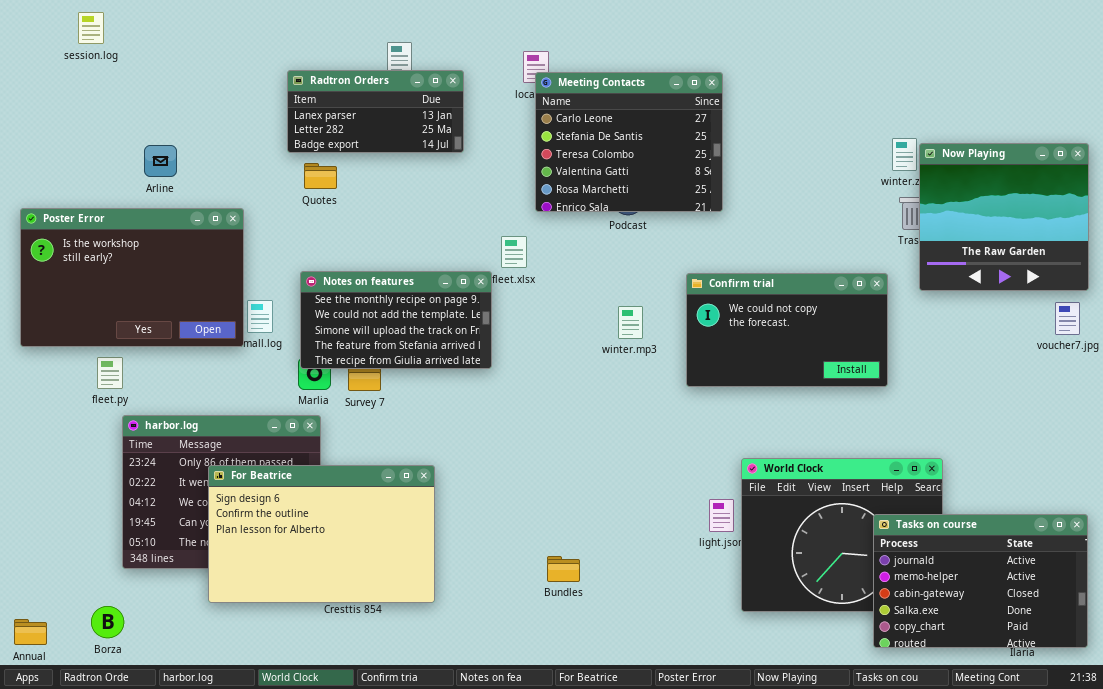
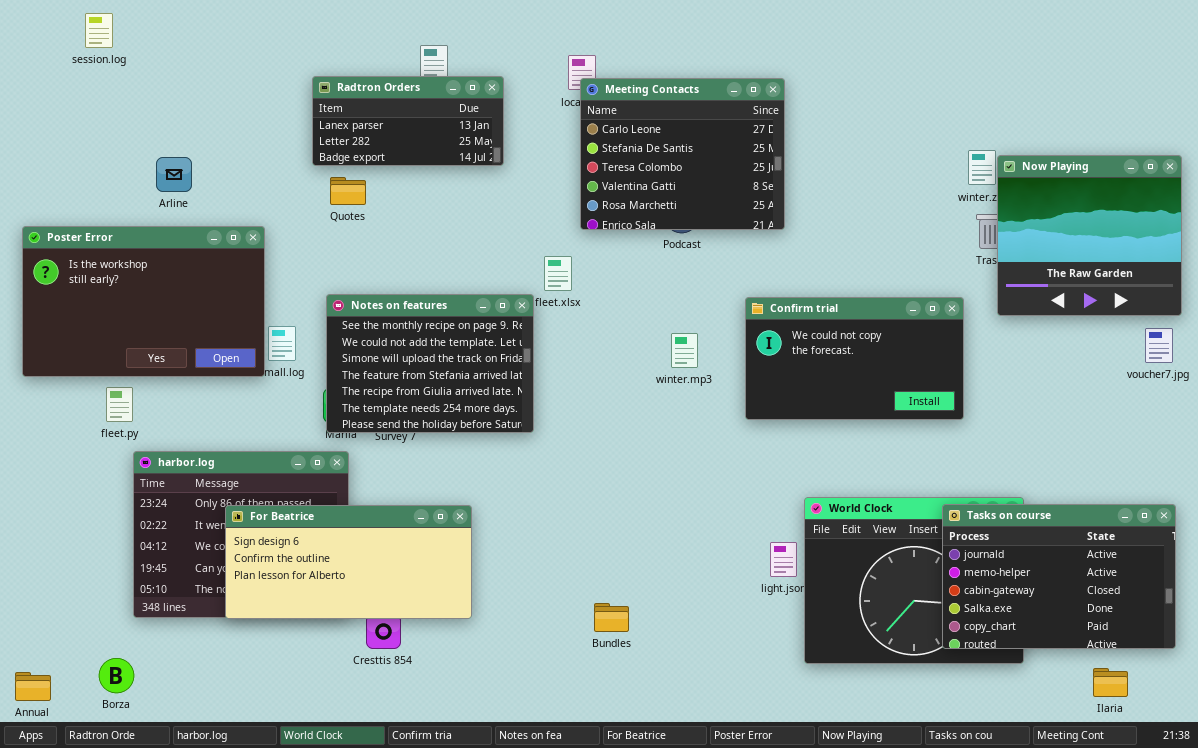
Notes on features: [300,271,492,369] -> [326,294,534,433], resized
For Beatrice: [208,465,435,603] -> [225,505,472,619], resized
Tasks on course: [873,514,1088,648] -> [942,504,1176,649], moved

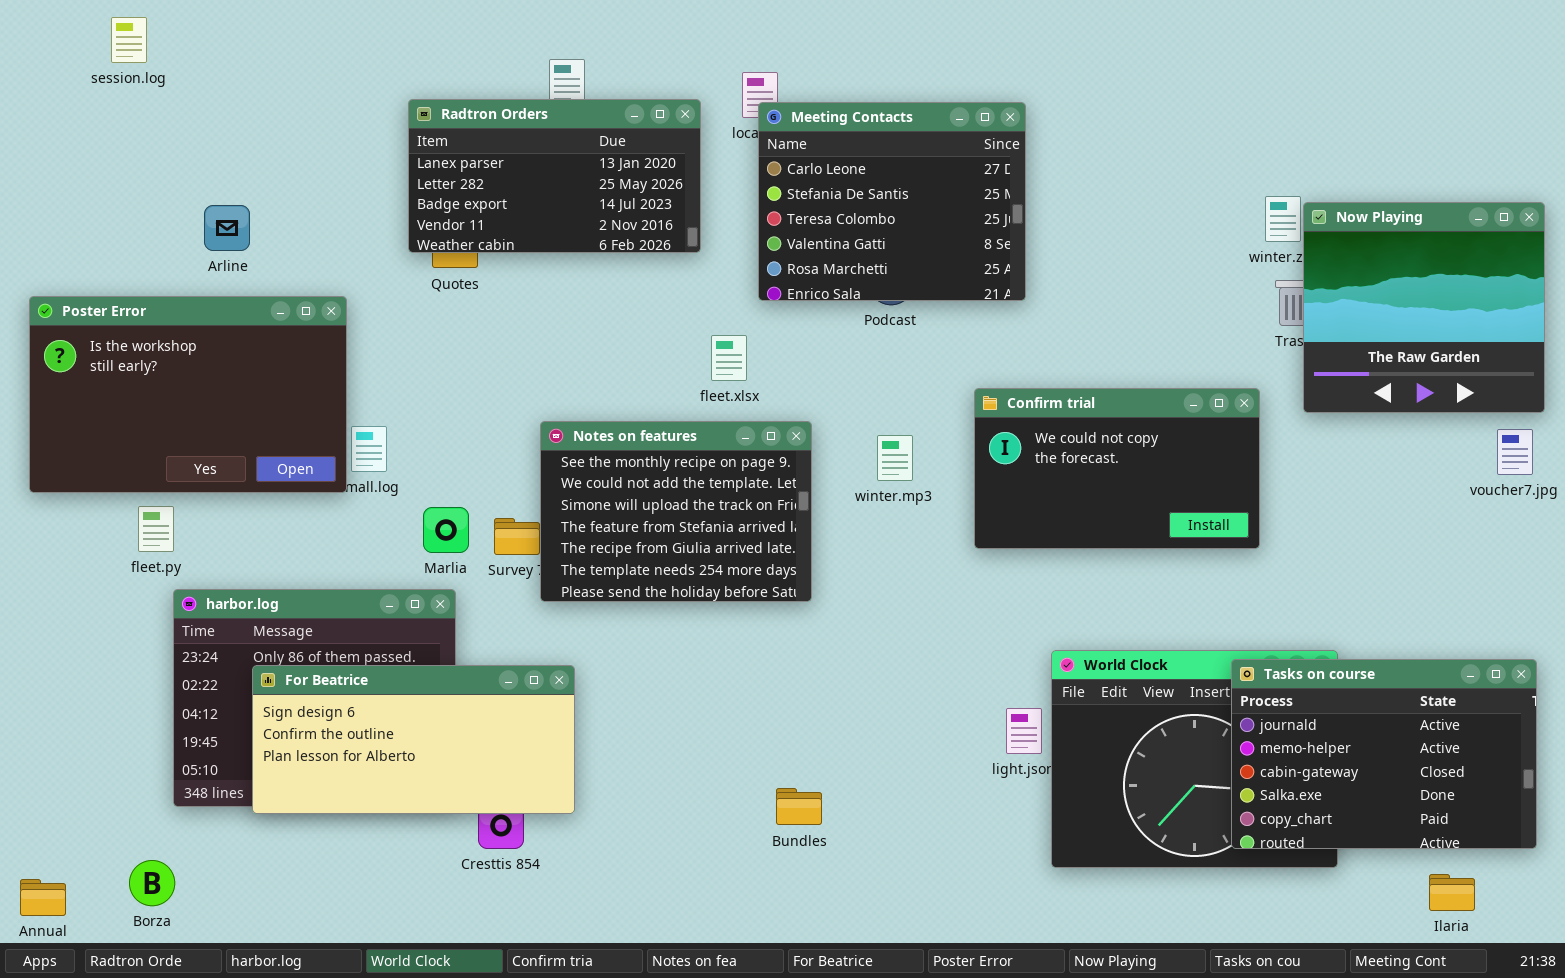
Radtron Orders: [312,76,504,166] -> [408,99,701,253], resized
Notes on features: [326,294,534,433] -> [540,421,812,602], moved
For Beatrice: [225,505,472,619] -> [252,665,575,814], moved

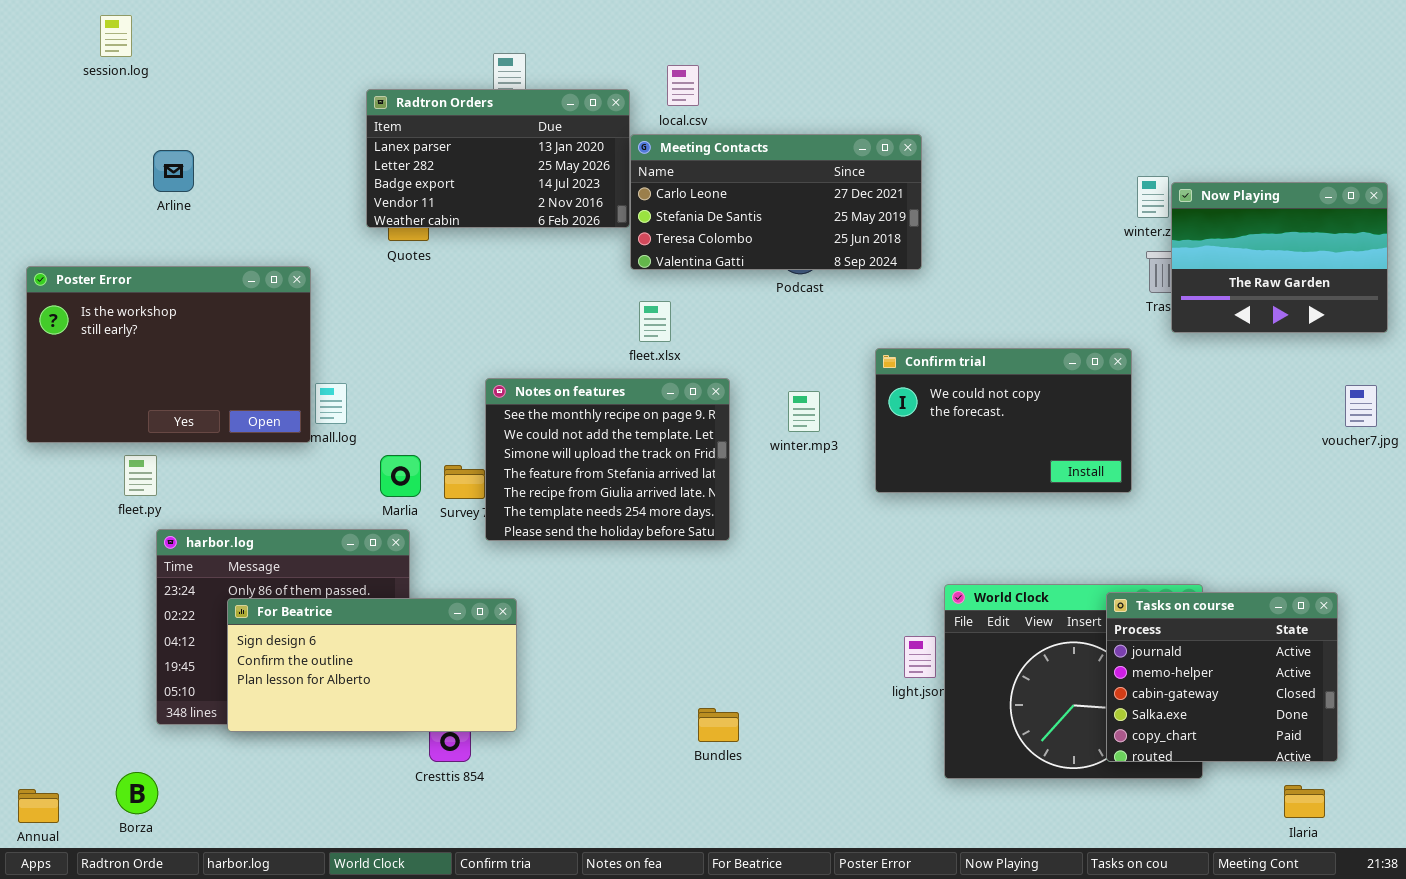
Meeting Contacts: [758,102,1026,301] -> [630,134,922,270], resized
Now Playing: [1303,202,1545,413] -> [1171,182,1388,333], resized
Arline: [204,205,250,251] -> [153,150,194,192], moved
Tasks on course: [1231,659,1537,849] -> [1106,592,1338,762], resized

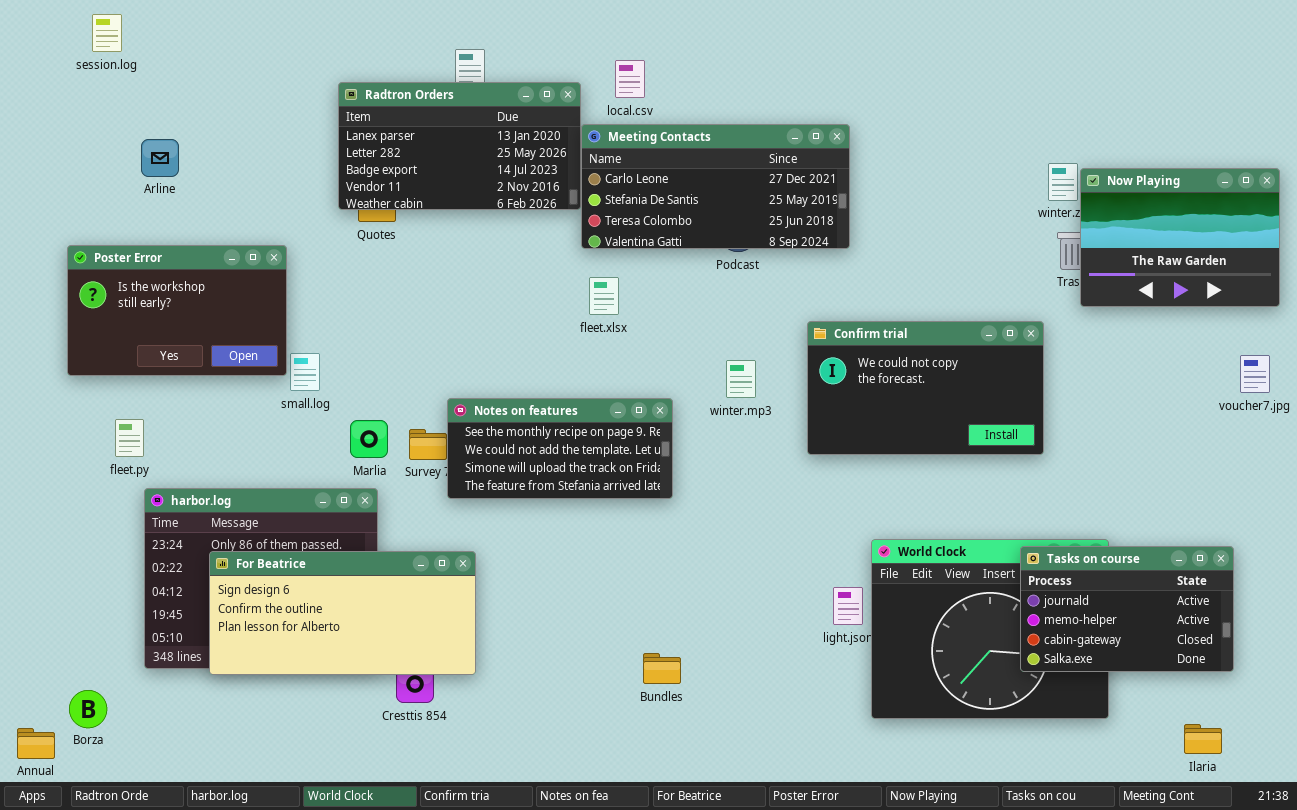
Poster Error: [26,266,311,443] -> [67,245,287,376], resized
Notes on features: [485,378,730,541] -> [447,398,673,499], resized
Tasks on course: [1106,592,1338,762] -> [1020,546,1234,672], resized
Borza: [116,772,158,814] -> [69,690,107,728], moved

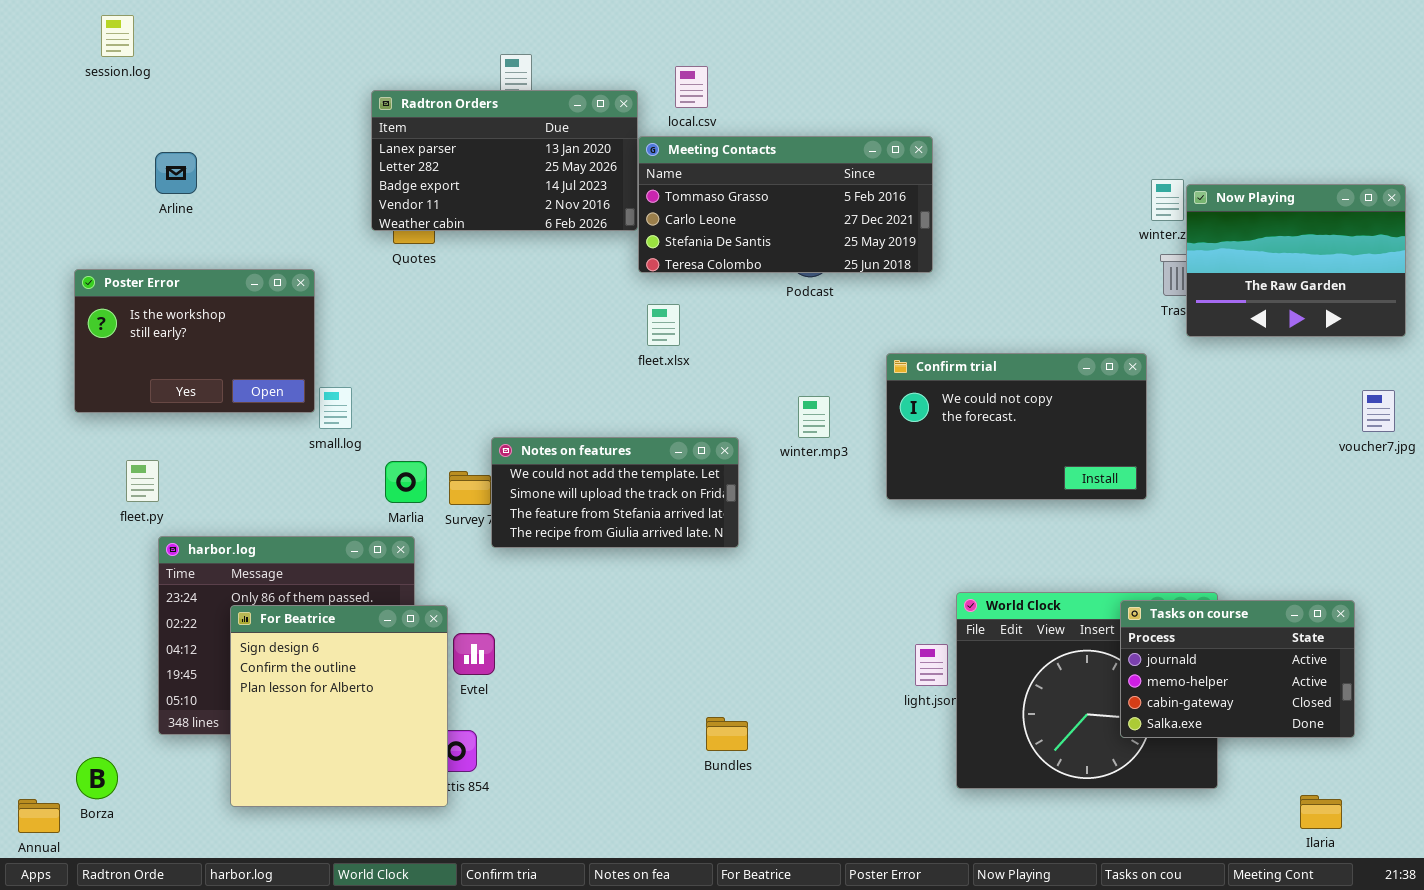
Meeting Contacts: [581,124,850,249] -> [638,136,933,273], scrolled up 1 row
Notes on features: [447,398,673,499] -> [491,437,739,548], scrolled down 1 row
For Beatrice: [209,551,476,675] -> [230,605,448,807], resized

